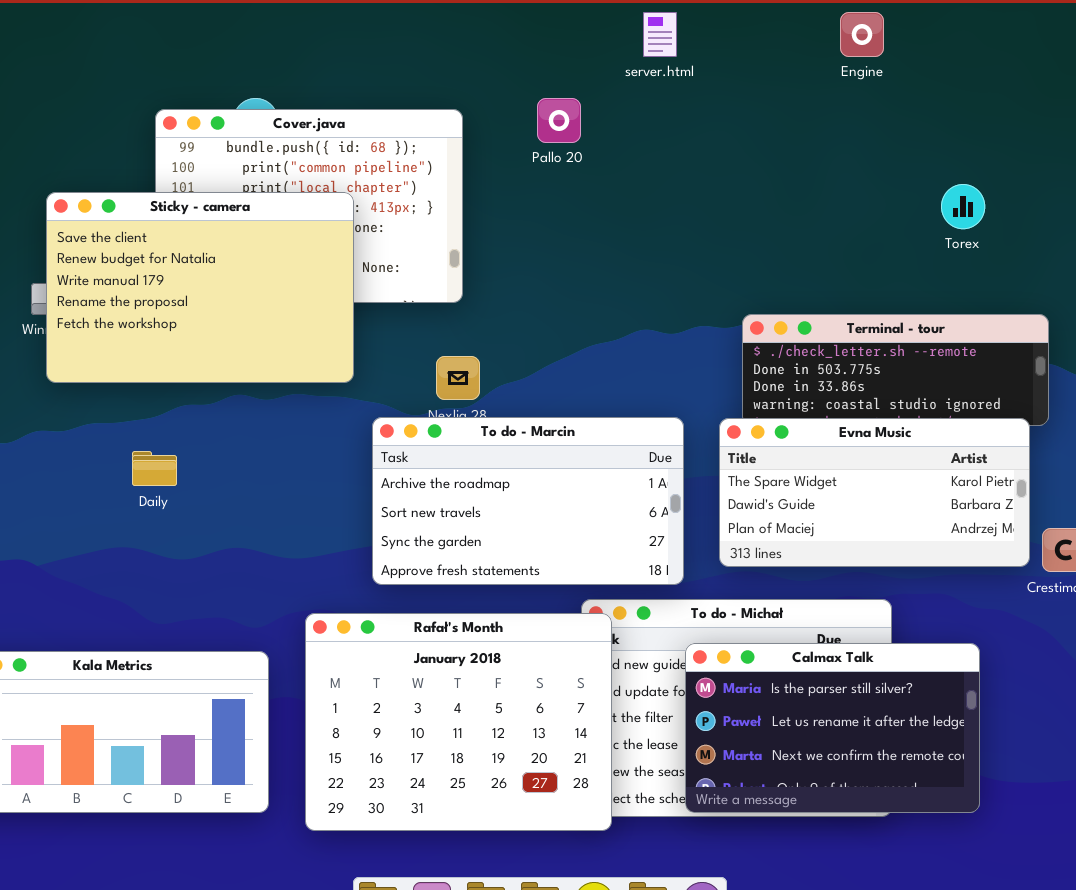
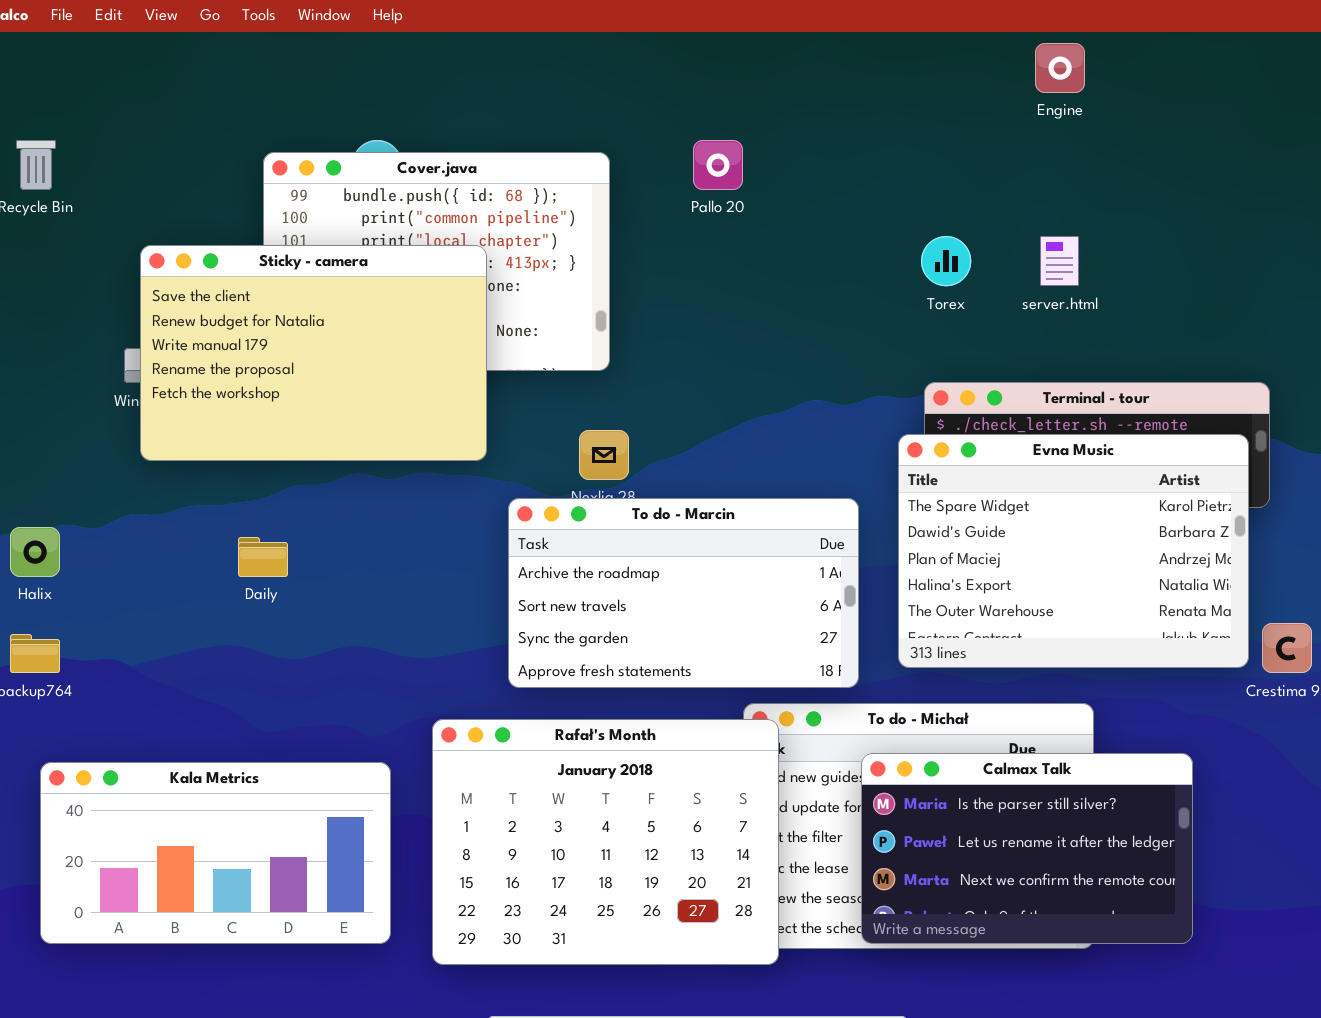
server.html: [643,12,677,57] -> [1040,236,1079,286], moved
Torex: [941,184,985,229] -> [921,236,971,286], moved
Evna Music: [719,418,1030,567] -> [898,434,1249,668], resized

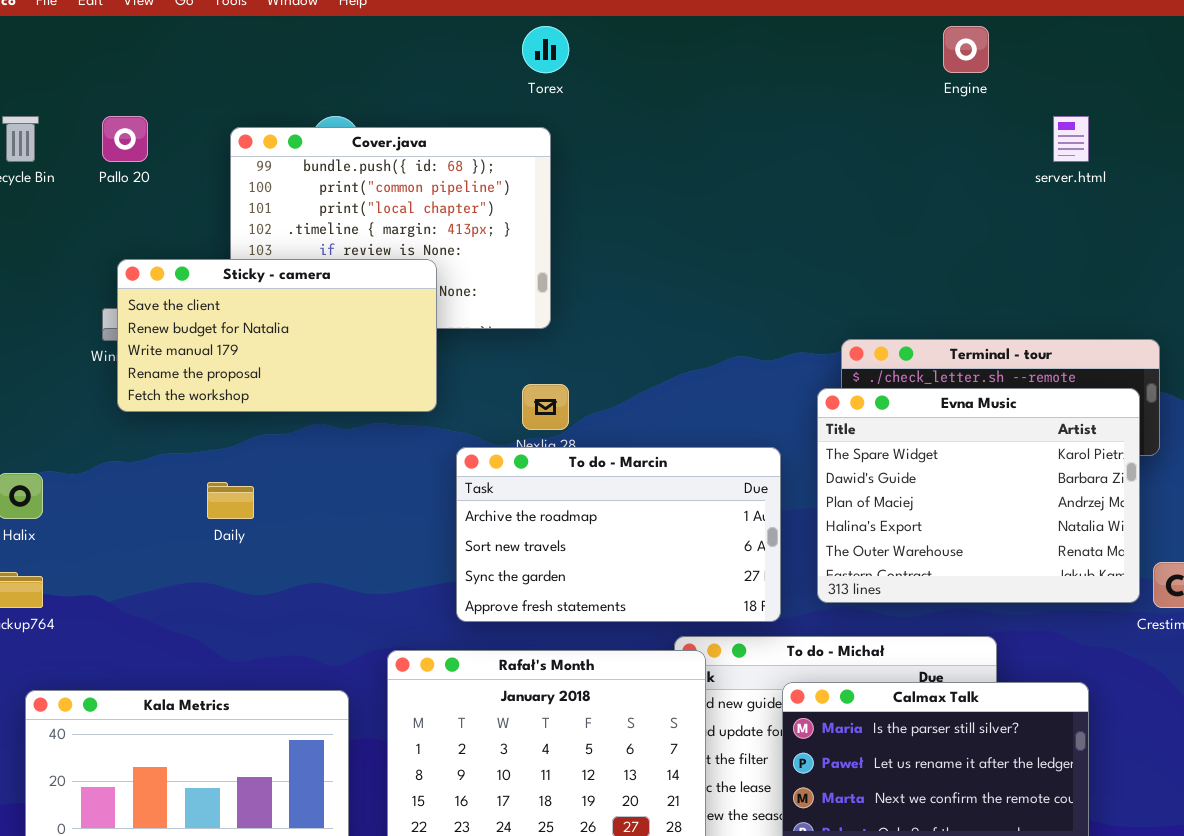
Pallo 20: [693,140,743,190] -> [102,116,148,162], moved
Torex: [921,236,971,286] -> [522,26,569,73], moved
server.html: [1040,236,1079,286] -> [1053,116,1089,162], moved
Sticky - camera: [140,245,487,461] -> [117,259,437,412], resized

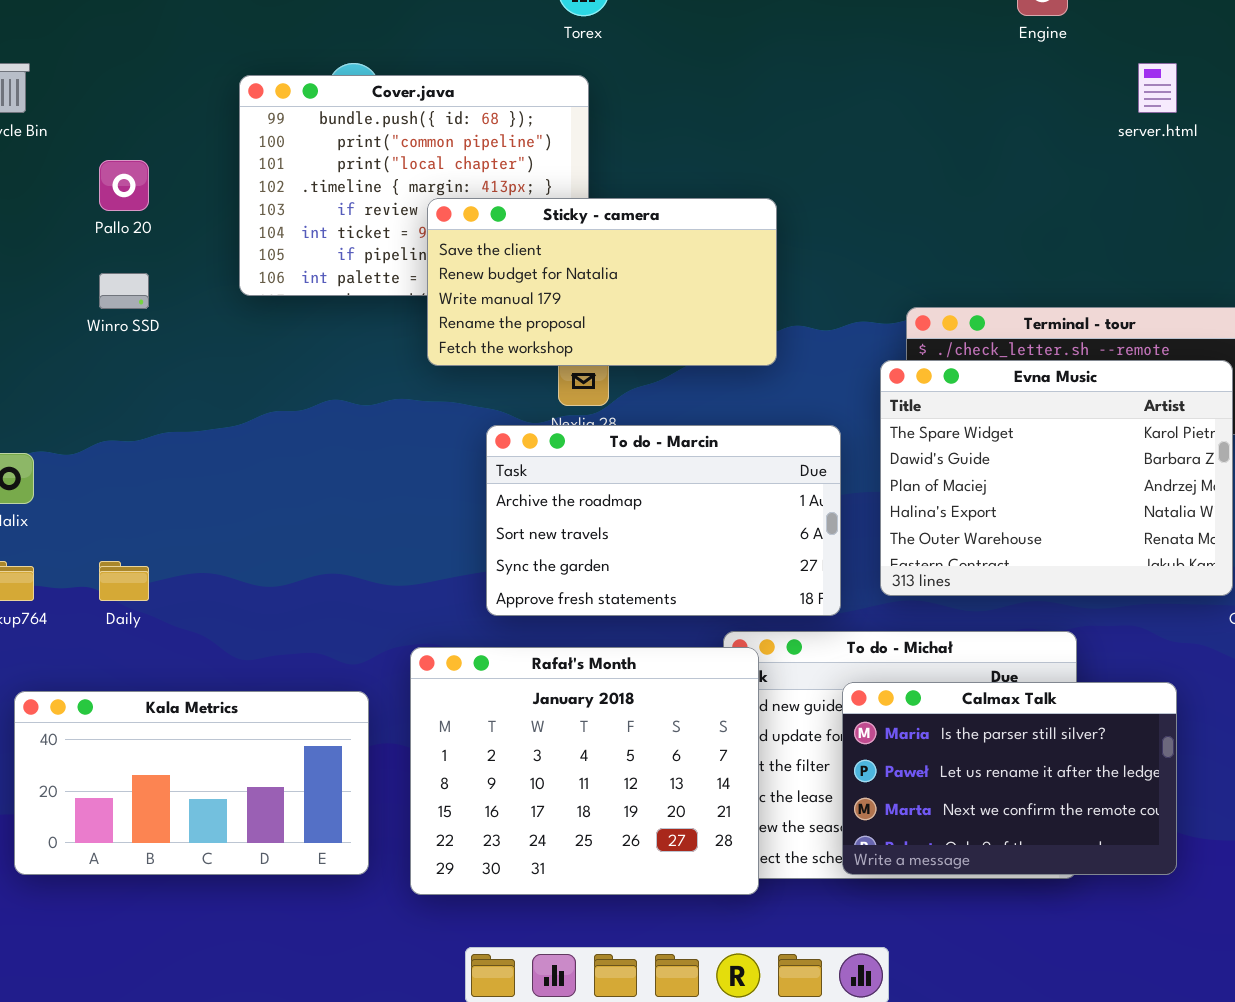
Pallo 20: [102,116,148,162] -> [99,160,149,211], moved
Sticky - camera: [117,259,437,412] -> [427,198,777,366], moved
Daily: [207,482,254,519] -> [99,561,149,601], moved

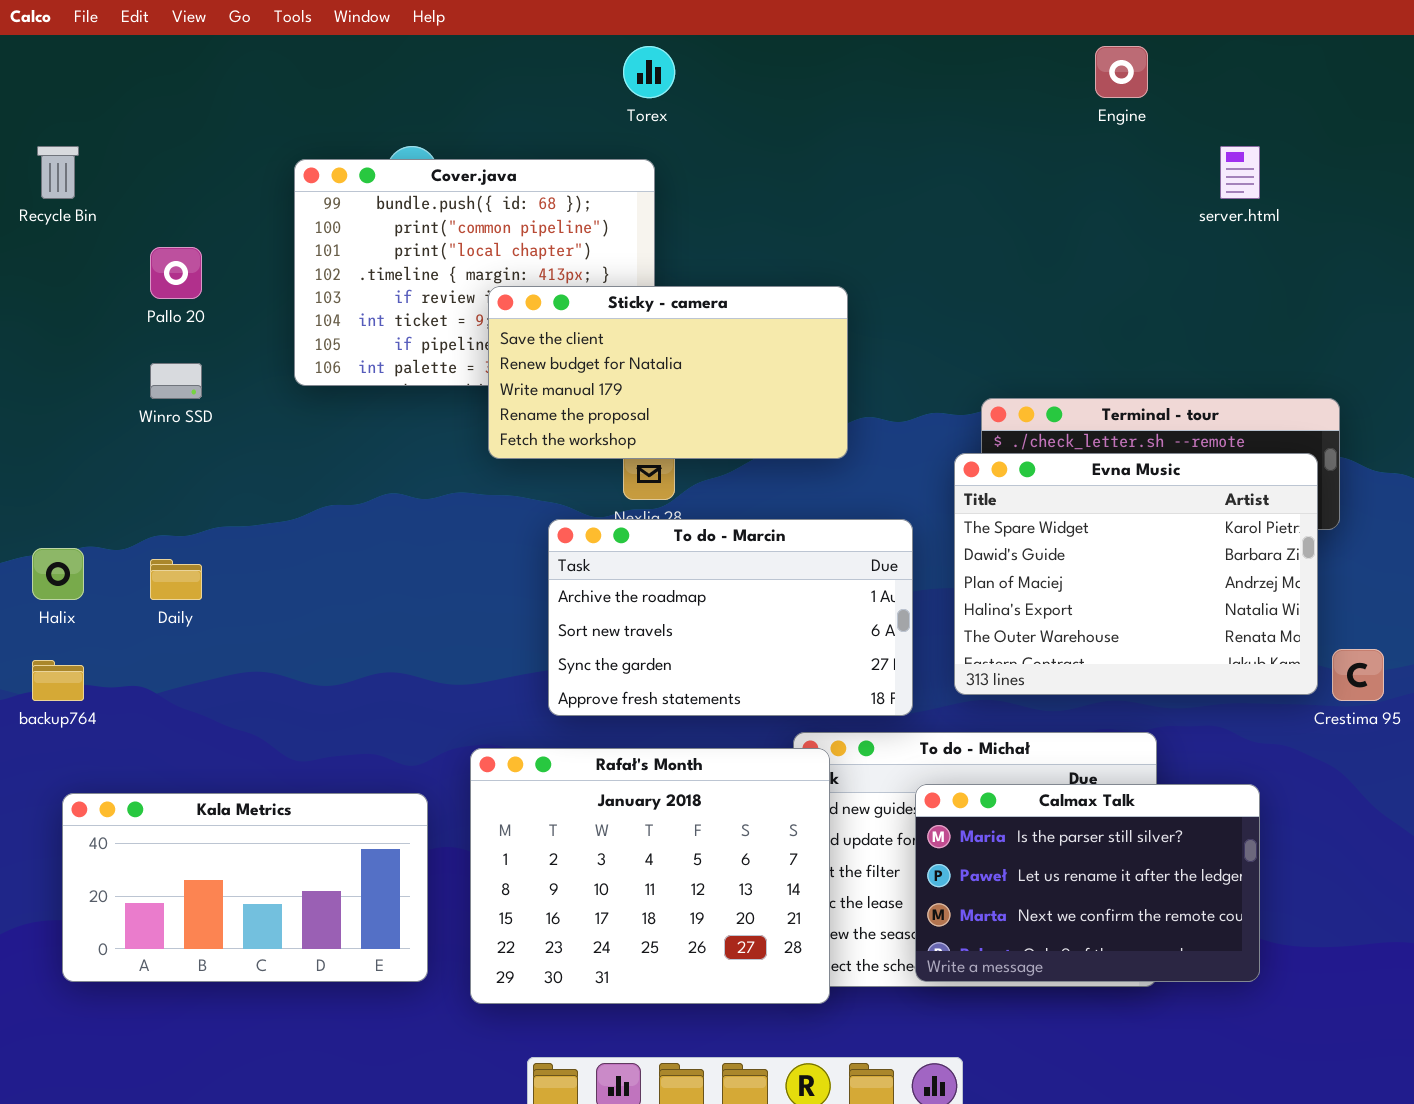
Daily: [99,561,149,601] -> [150,559,202,600], moved

